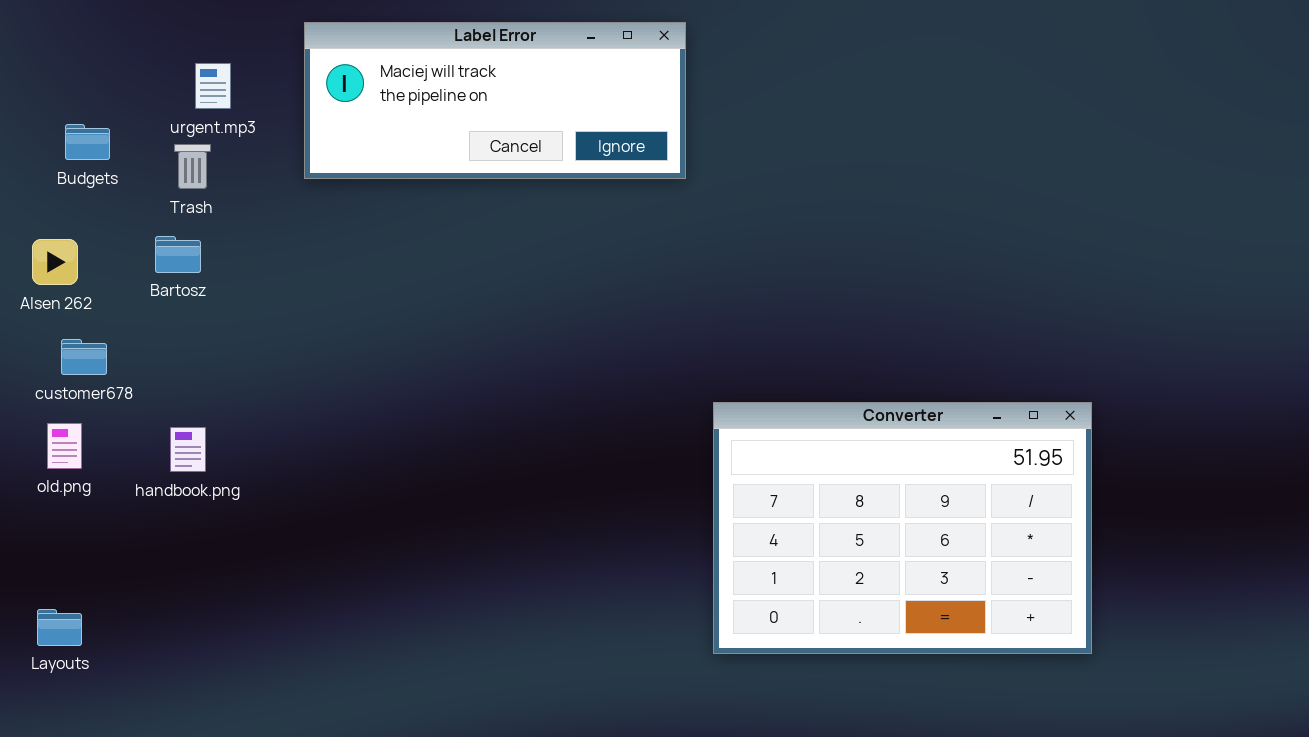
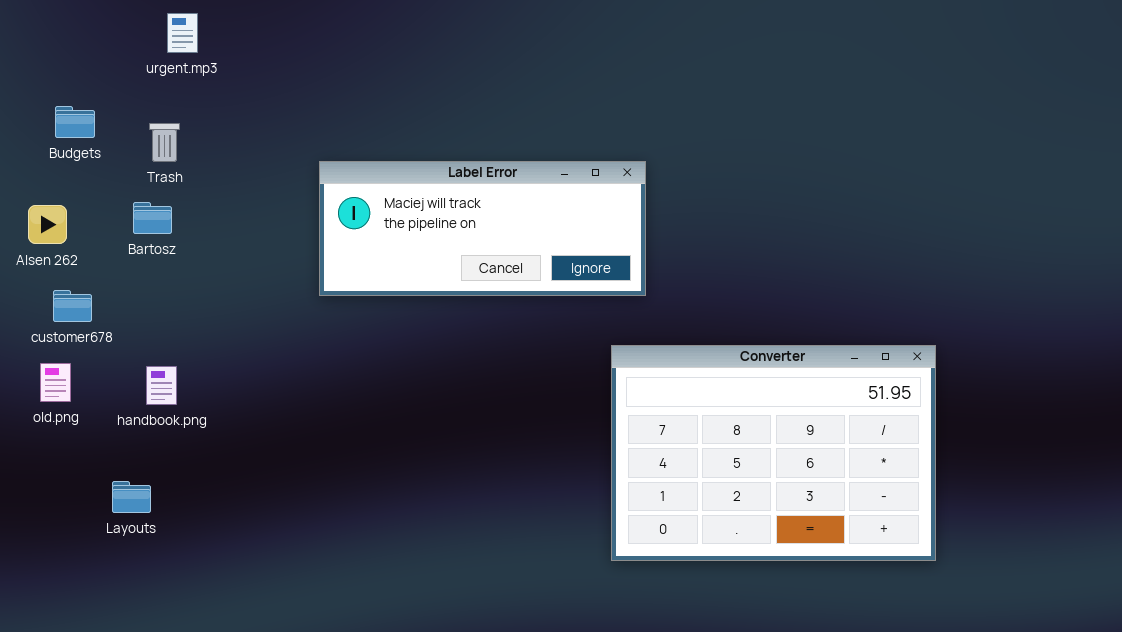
Label Error: [304,22,686,179] -> [319,161,646,296], moved
urgent.mp3: [195,63,231,109] -> [167,13,198,53], moved
Layouts: [37,609,82,646] -> [112,481,151,513], moved

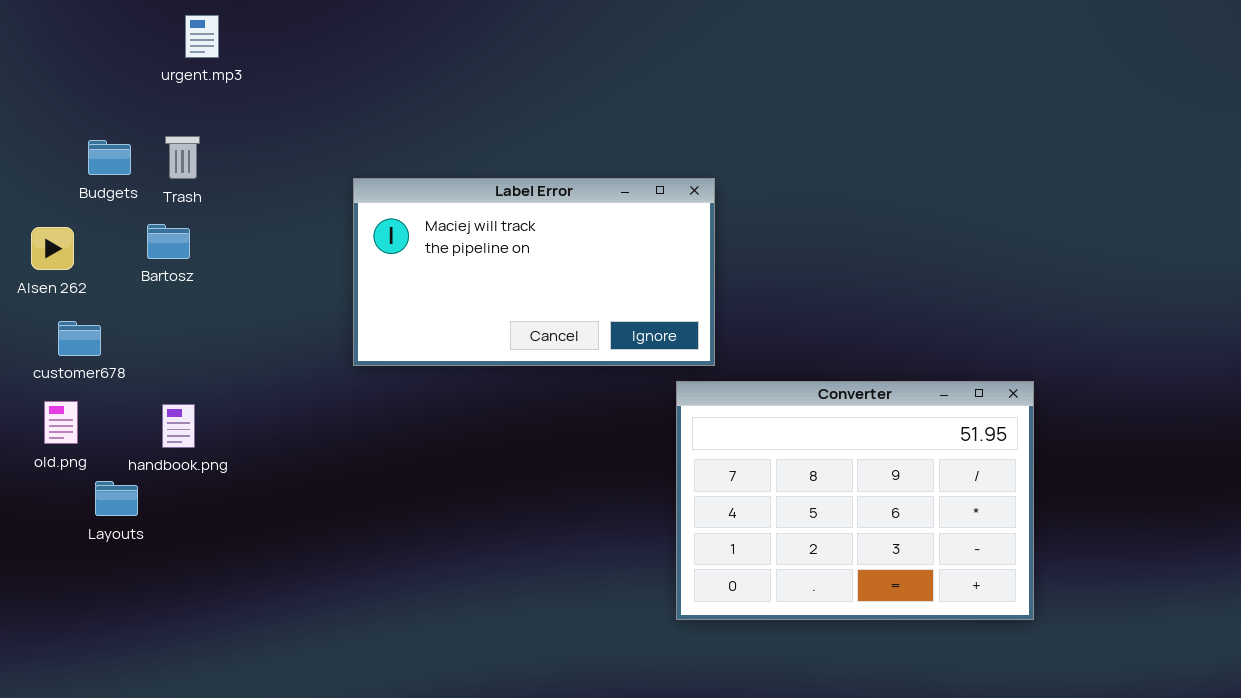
Budgets: [55,106,95,138] -> [88,140,131,175], moved
Label Error: [319,161,646,296] -> [353,178,715,366], resized
Layouts: [112,481,151,513] -> [95,481,138,516], moved

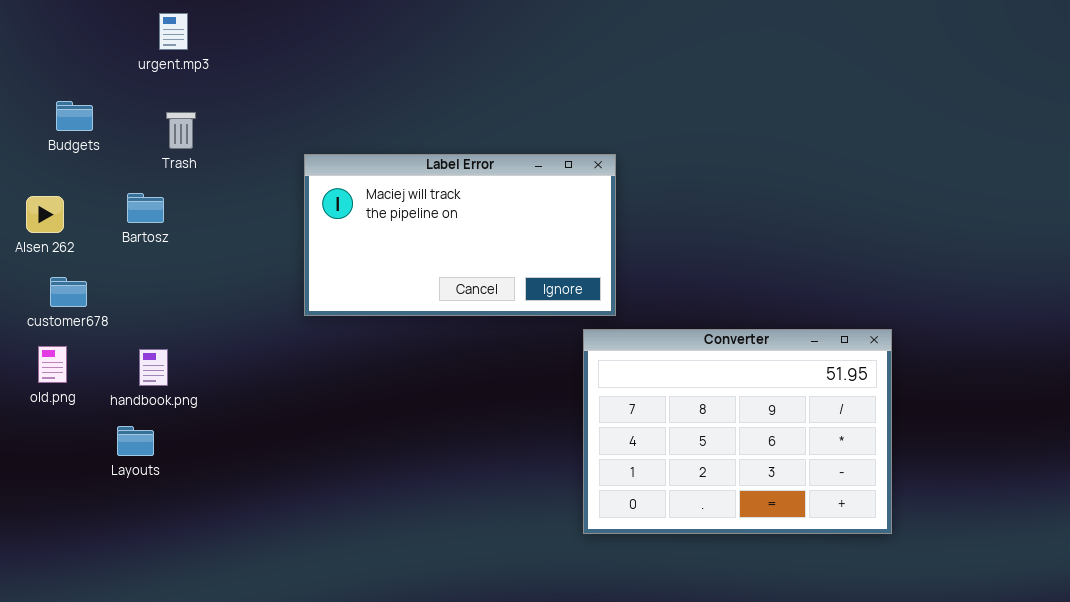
Trash: [165,136,200,179] -> [166,112,196,149], moved
Budgets: [88,140,131,175] -> [56,101,93,131], moved
Layouts: [95,481,138,516] -> [117,426,154,456], moved

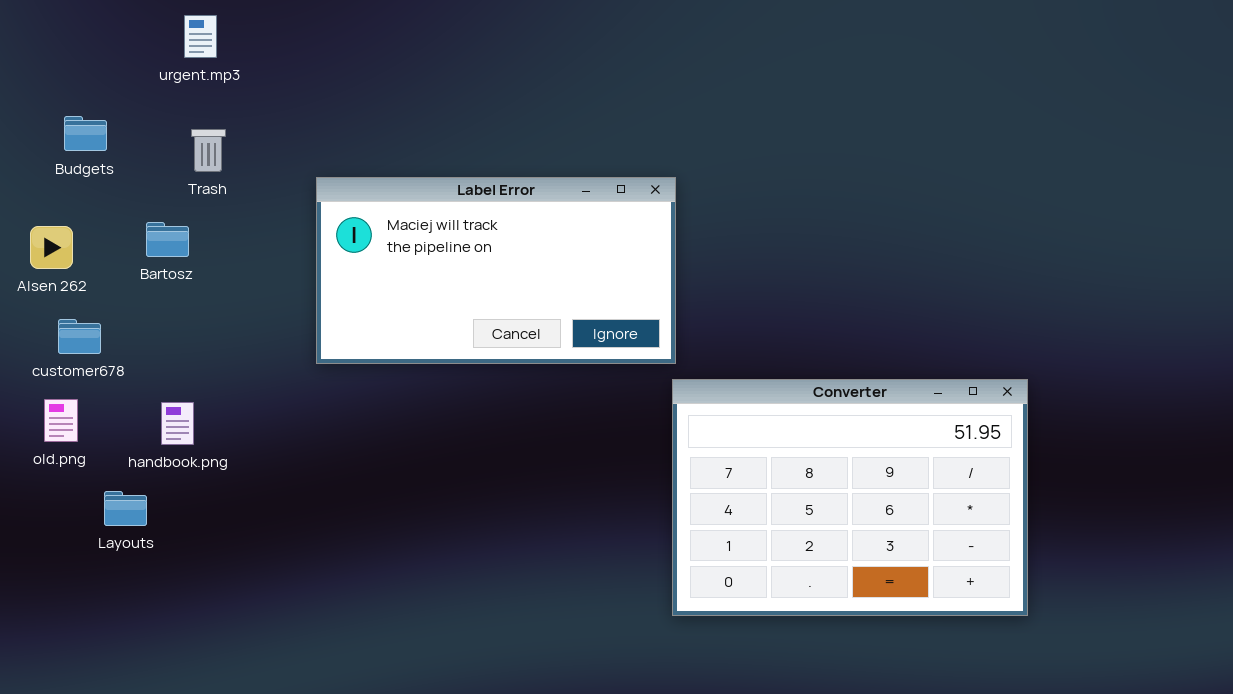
Label Error: [304,154,616,316] -> [316,177,676,364], moved
Layouts: [117,426,154,456] -> [104,491,147,526], moved

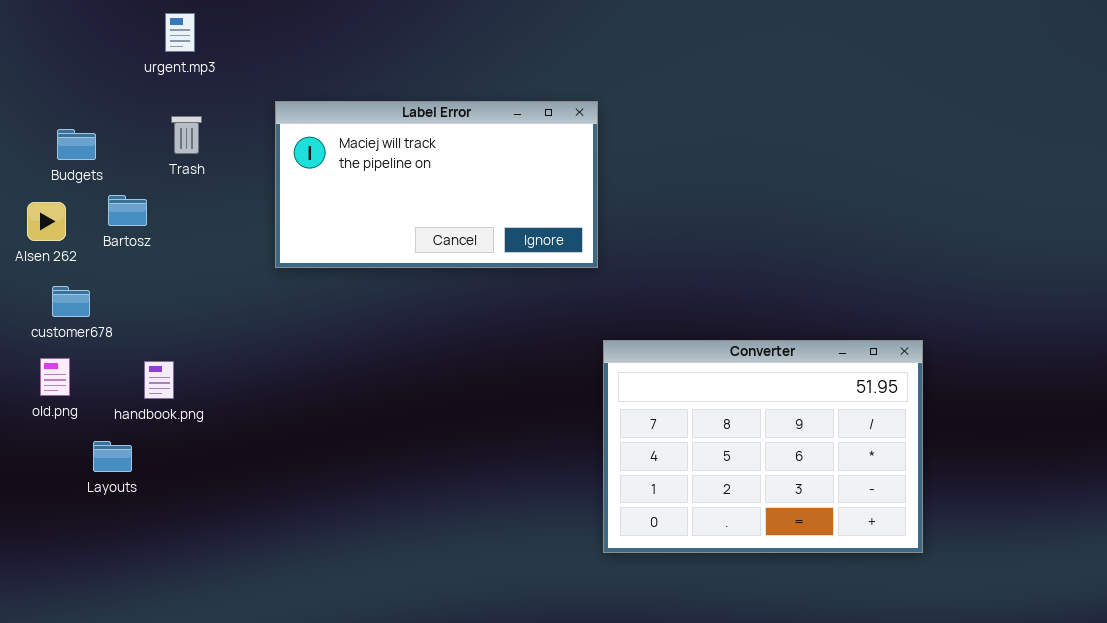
Budgets: [64,116,107,151] -> [57,129,96,160], moved
Label Error: [316,177,676,364] -> [275,101,598,268], moved
Bartosz: [146,222,189,257] -> [108,195,147,226], moved

